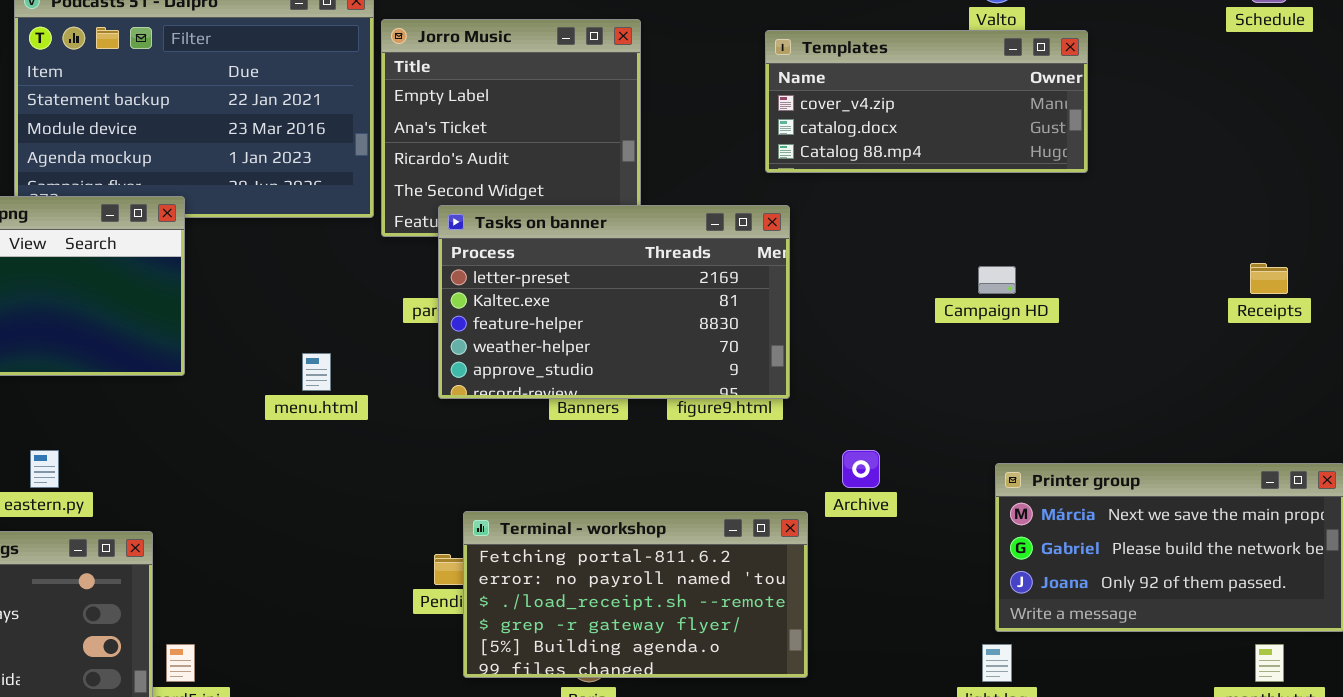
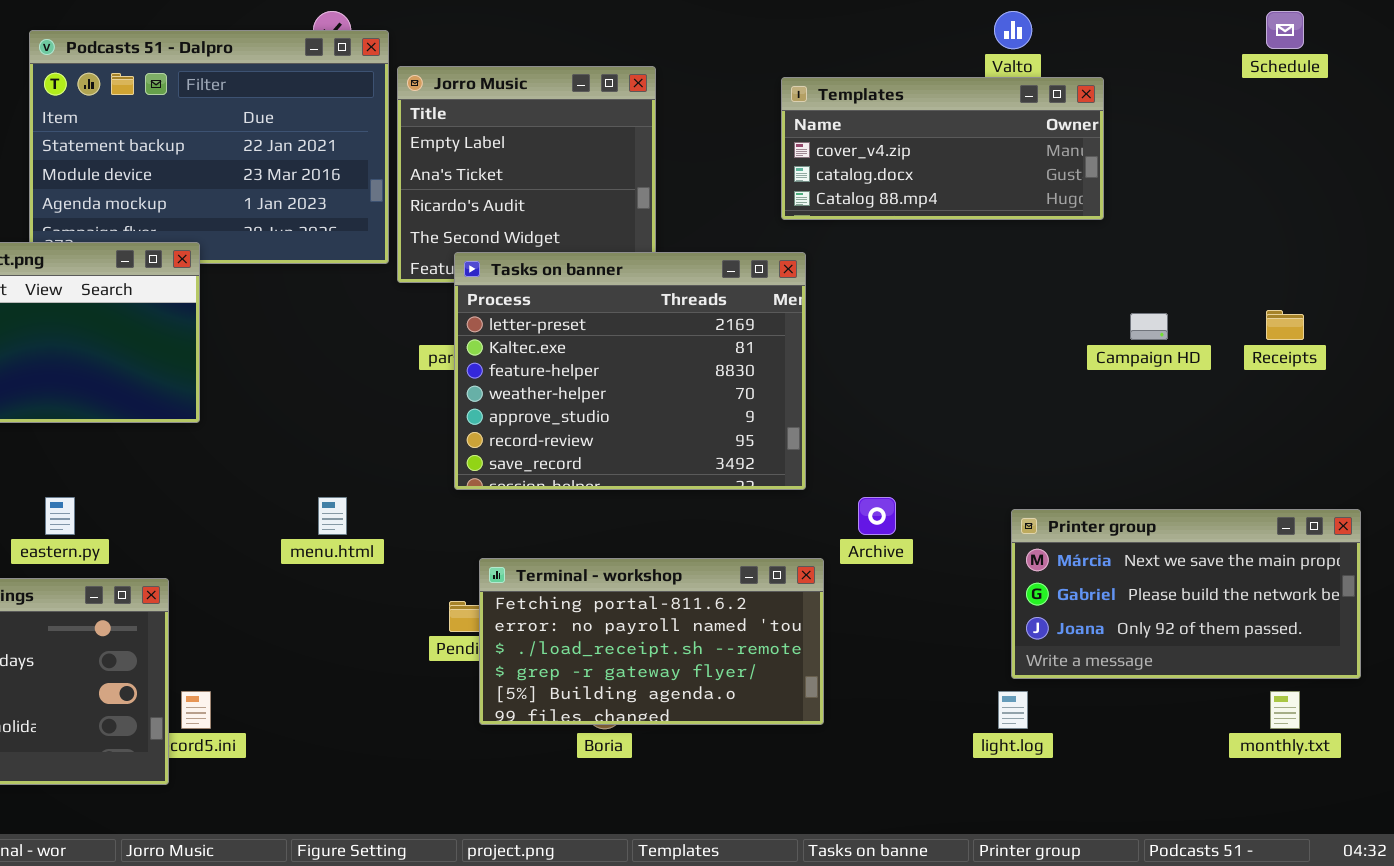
Tasks on banner: [438,205,790,399] -> [454,252,806,490], resized
Campaign HD: [978,266,1016,294] -> [1130,313,1168,340], moved
menu.html: [302,353,331,391] -> [318,497,347,535], moved

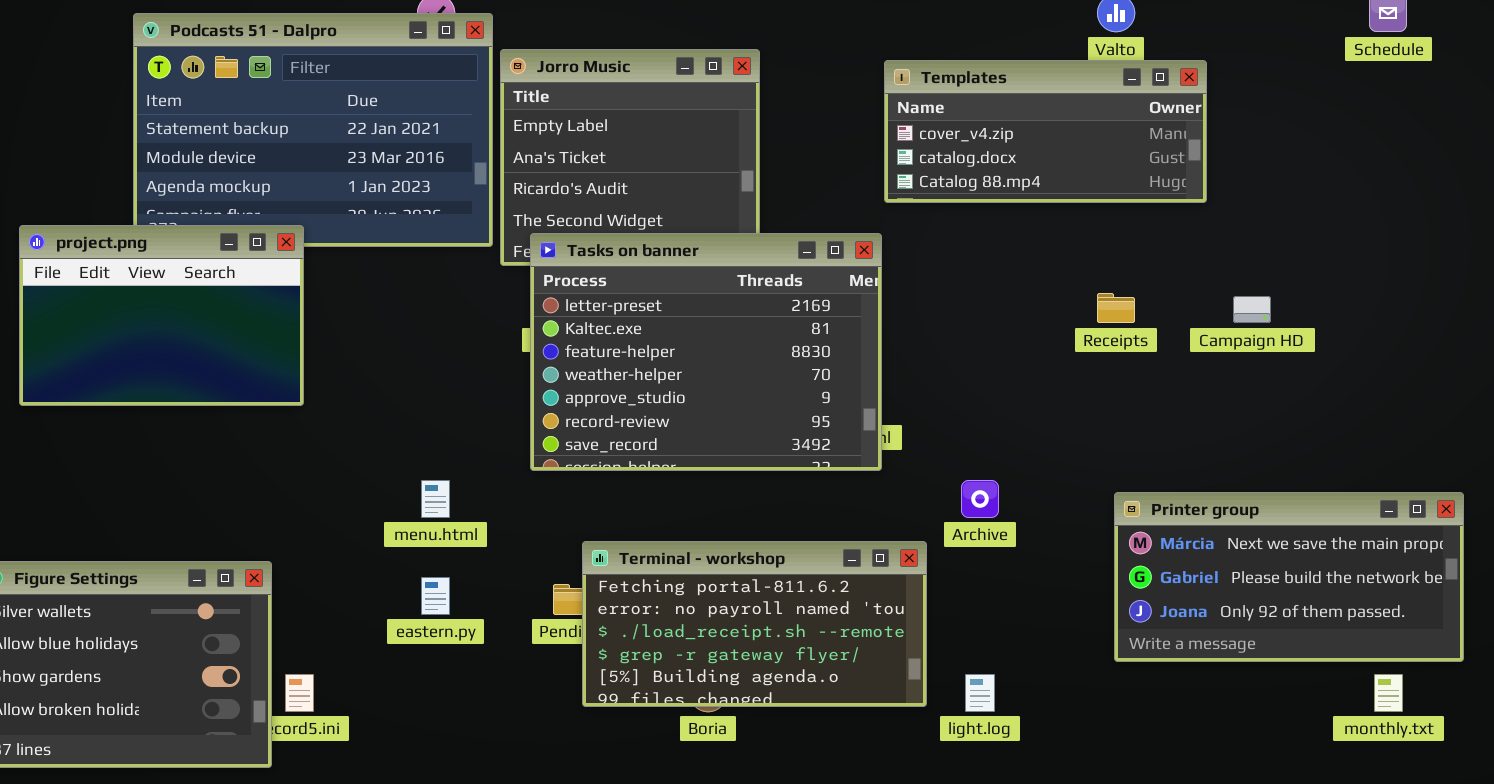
Tasks on banner: [454,252,806,490] -> [530,233,882,471], moved
Receipts: [1266,310,1304,340] -> [1097,293,1135,323], moved
eastern.py: [45,497,75,535] -> [421,577,450,615], moved
light.log: [998,691,1028,729] -> [965,674,995,712], moved

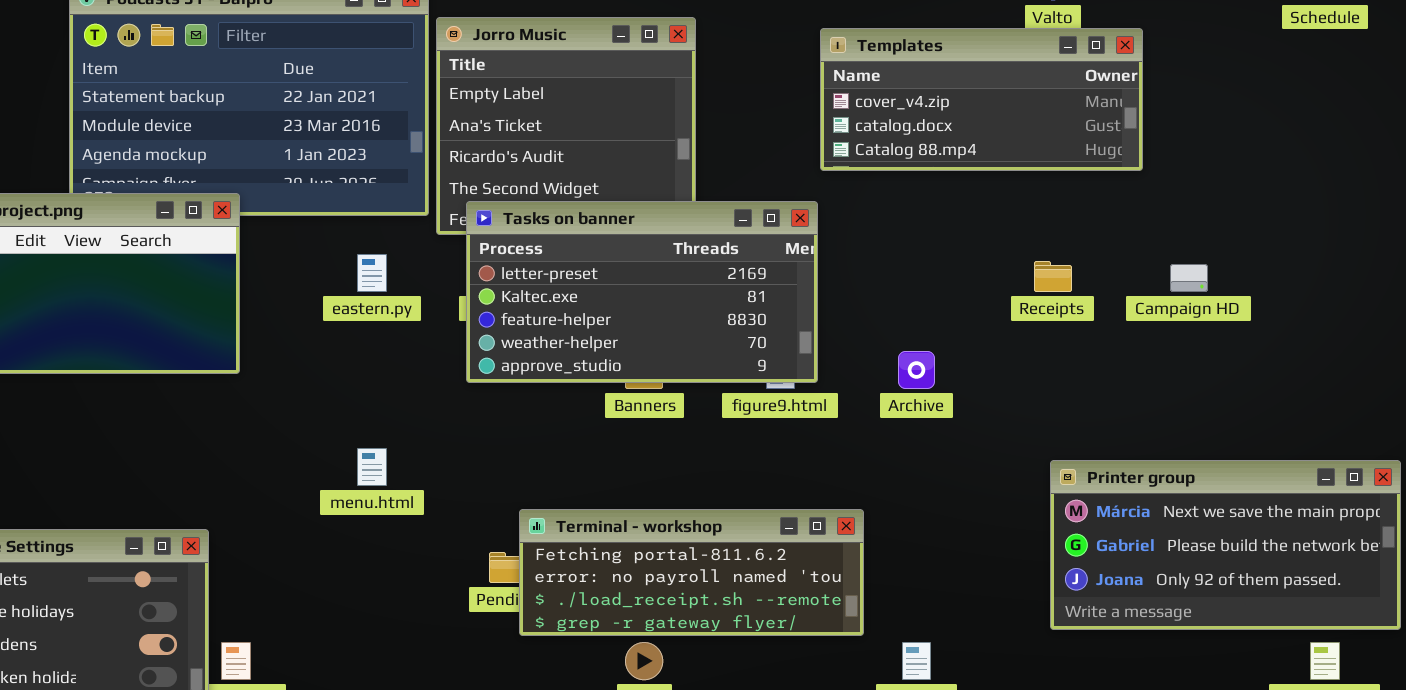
Tasks on banner: [530,233,882,471] -> [466,201,818,383], resized
Archive: [961,480,999,518] -> [898,351,935,389], moved
Terminal - workshop: [582,541,927,707] -> [519,509,864,636], resized
eastern.py: [421,577,450,615] -> [357,254,387,292], moved

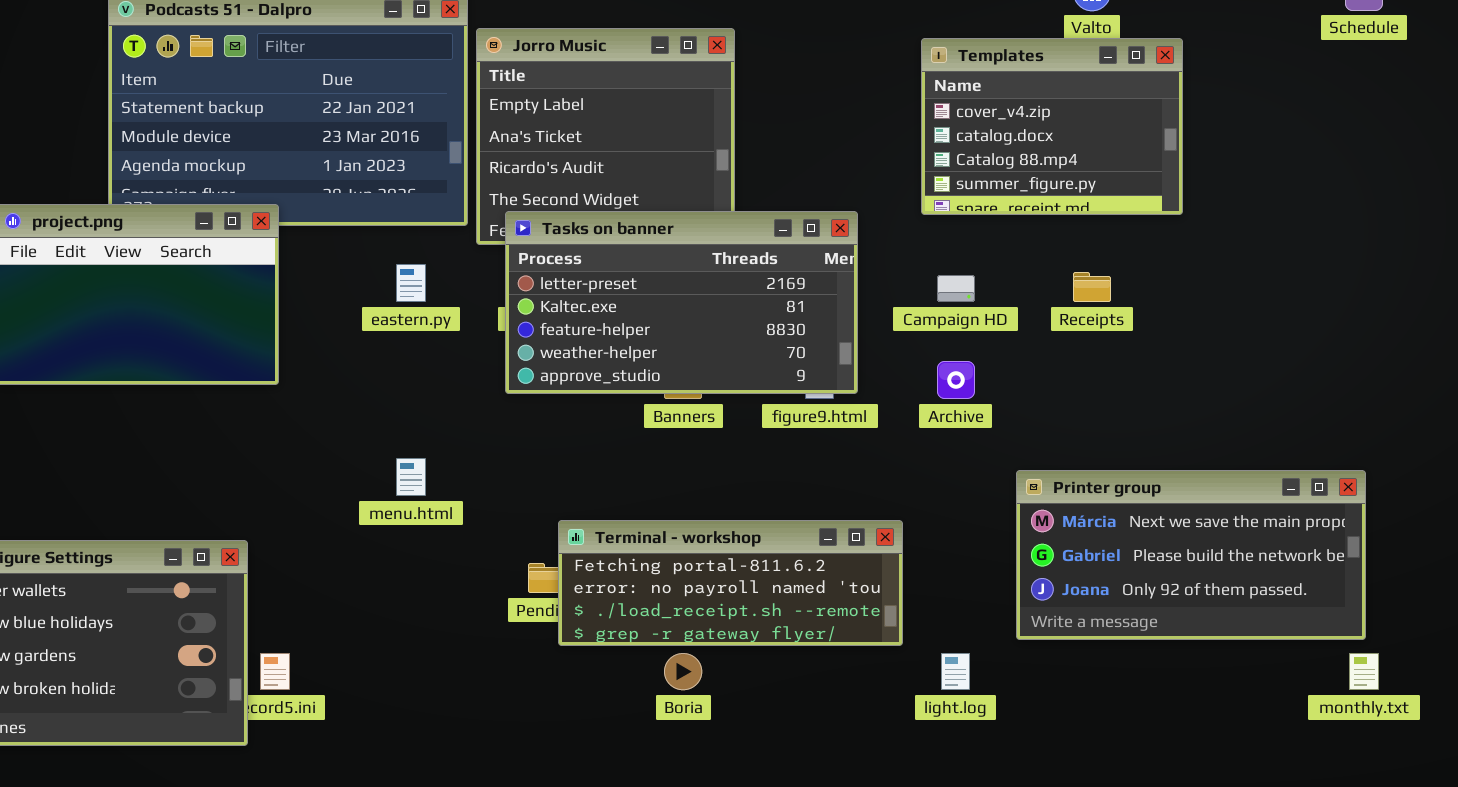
Templates: [820,28,1143,171] -> [921,38,1183,215], resized
Campaign HD: [1170,264,1208,292] -> [937,275,975,302], moved
Printer group: [1050,460,1401,630] -> [1016,470,1366,640], moved

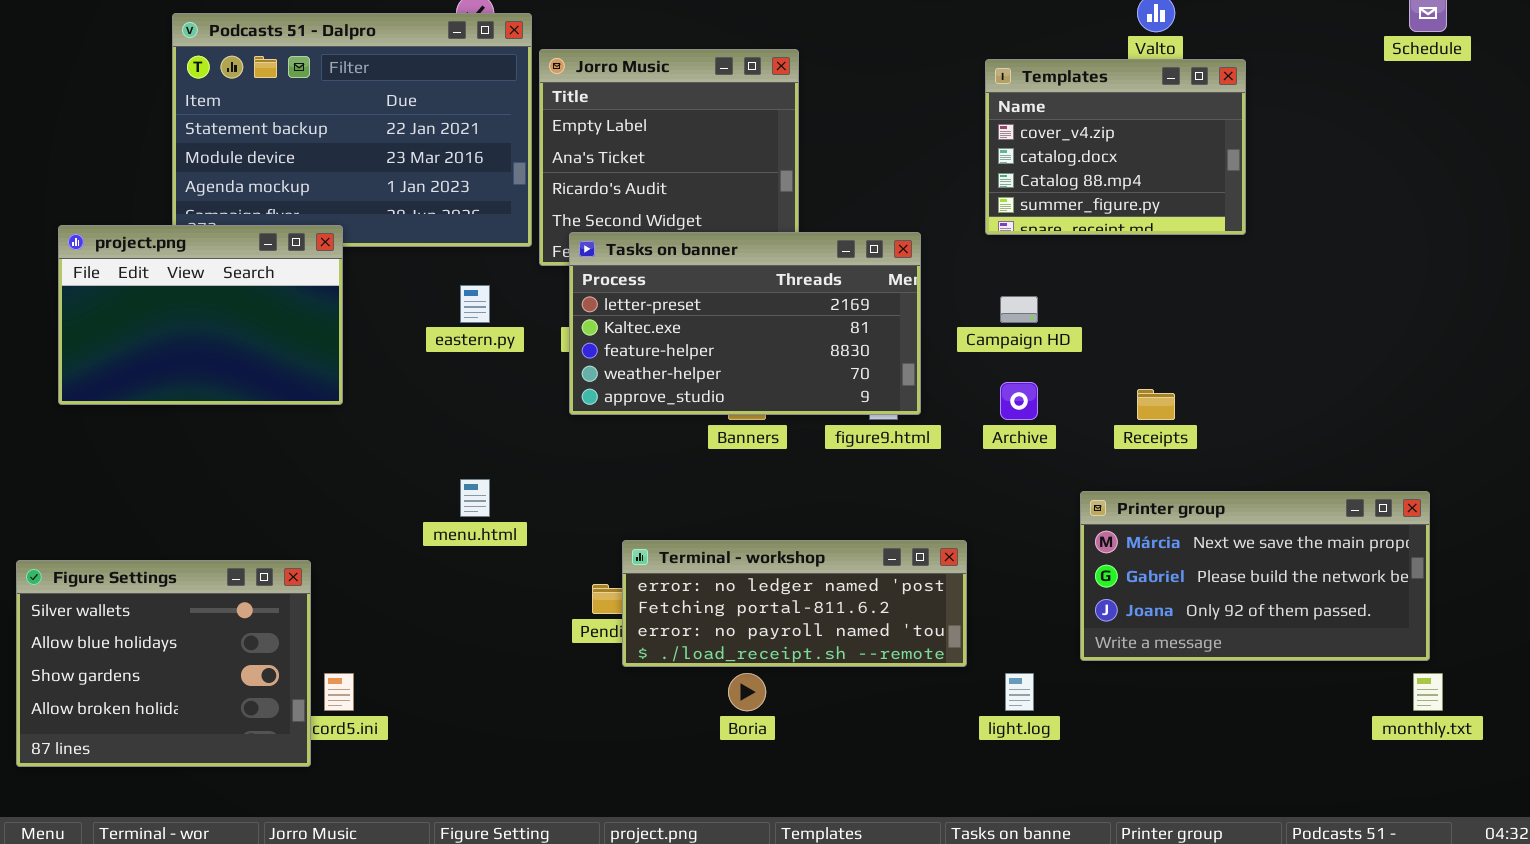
Receipts: [1073,272,1111,302] -> [1137,389,1175,420], moved
Terminal - workshop: [558,520,903,646] -> [622,540,967,667], scrolled up 1 row

